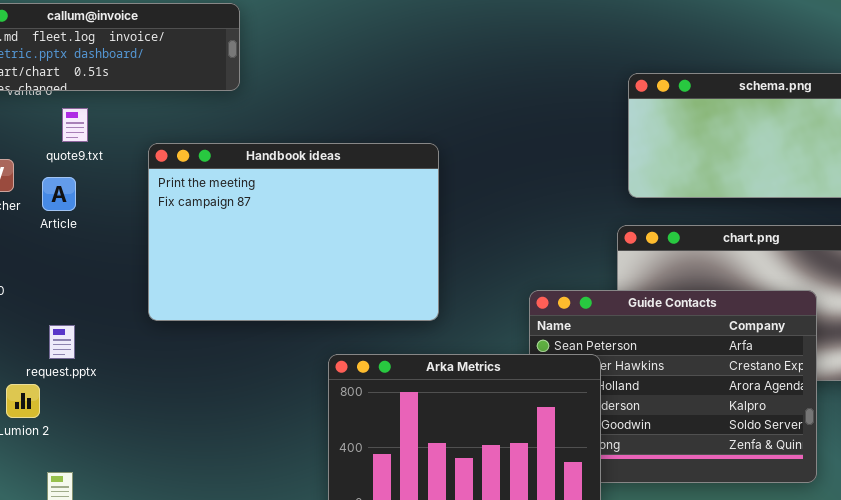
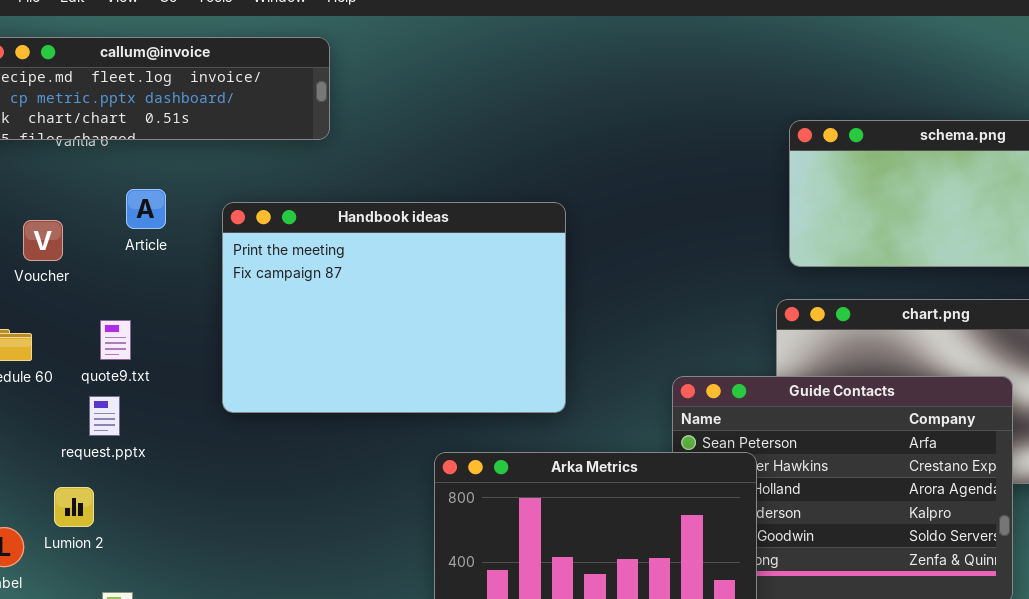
quote9.txt: [62,108,88,142] -> [100,320,131,360], moved
Article: [42,177,76,211] -> [126,189,166,229], moved
request.pptx: [49,325,75,359] -> [89,396,120,436], moved

